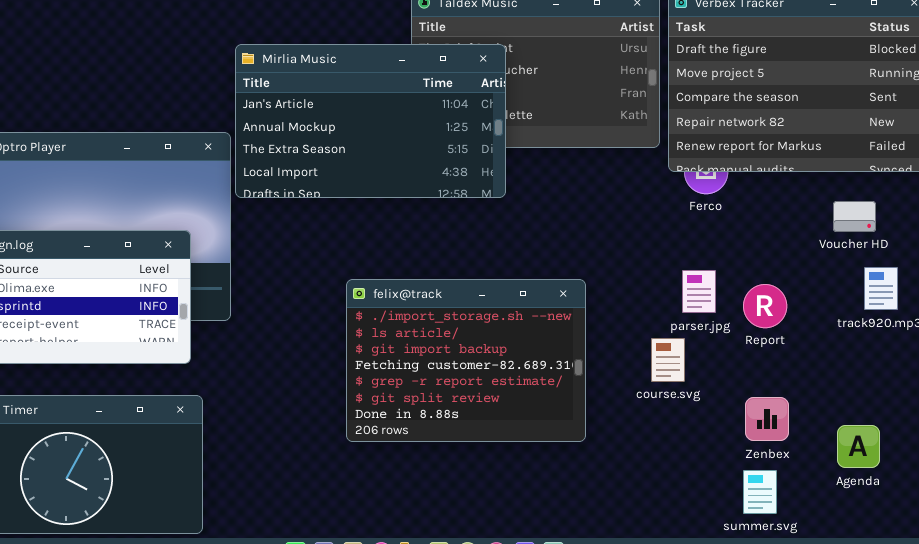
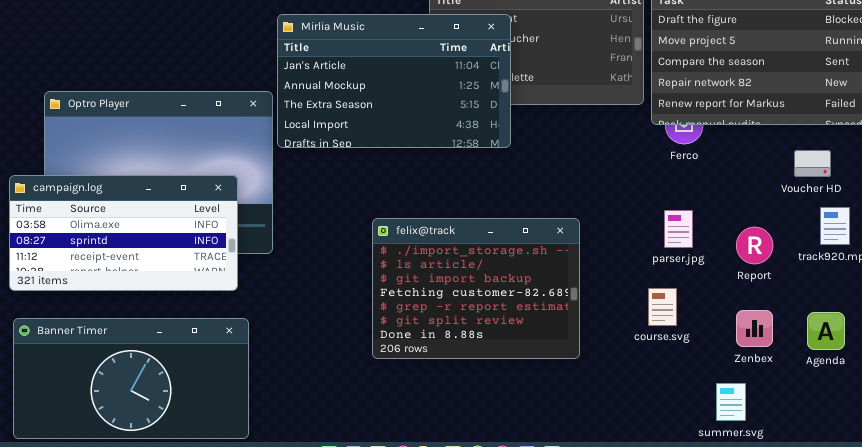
Report: [743,284,787,328] -> [736,227,773,264], moved
course.svg: [651,338,685,382] -> [648,288,677,326], moved
Zenbex: [745,397,789,441] -> [736,310,773,347], moved
Agenda: [837,425,880,468] -> [807,312,845,350], moved

